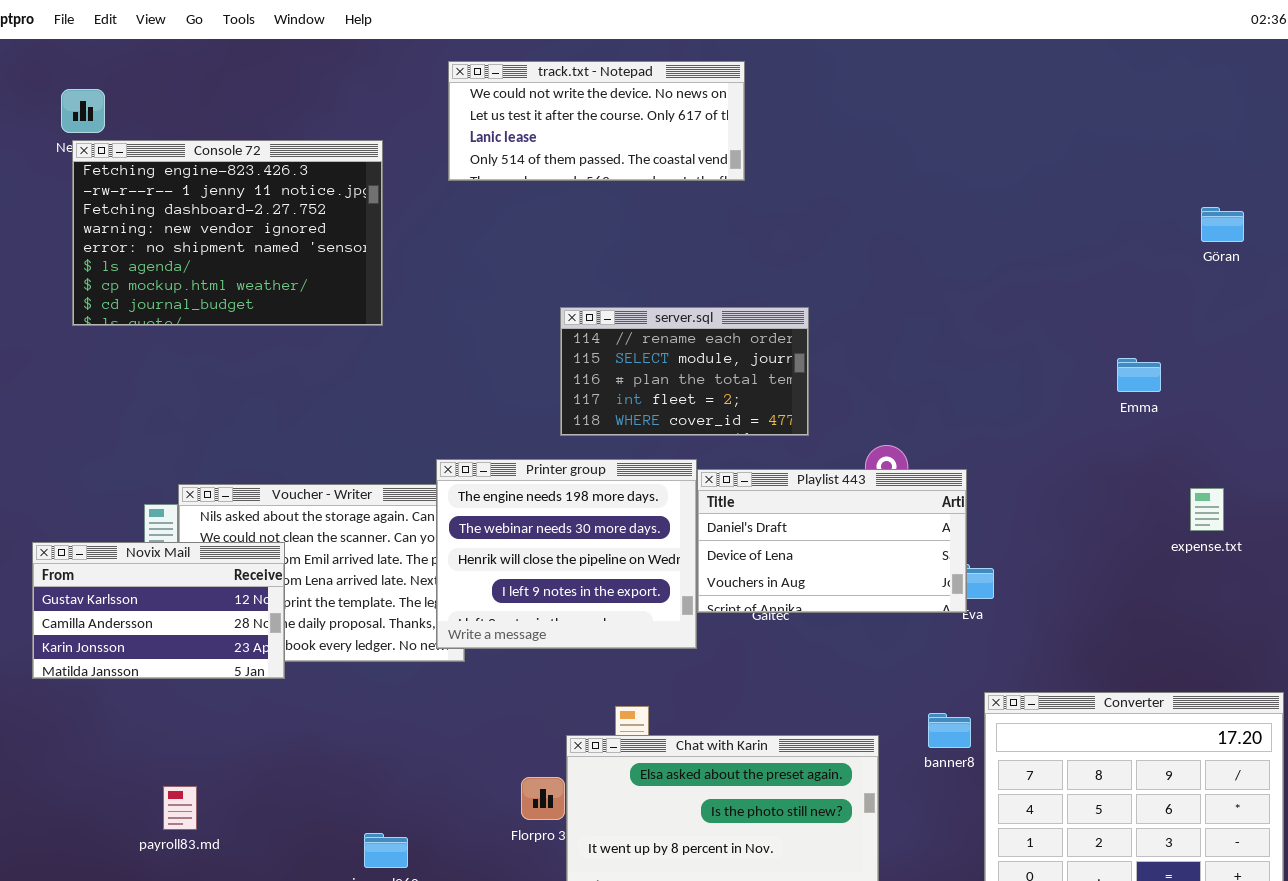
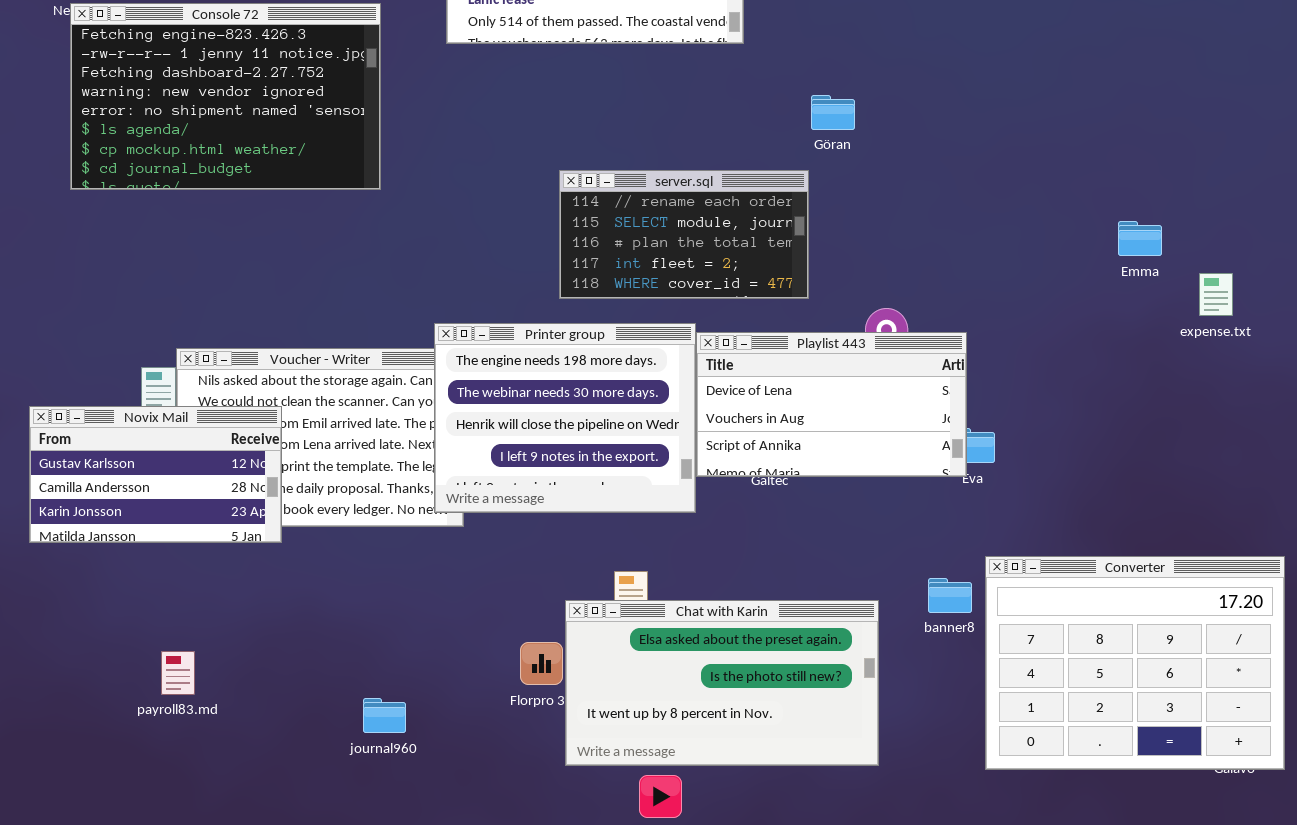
Göran: [1201,207,1244,242] -> [811,95,855,130], moved
Playlist 443: [697,469,967,613] -> [696,332,967,477], scrolled down 1 row
expense.txt: [1190,488,1224,531] -> [1199,273,1233,316], moved

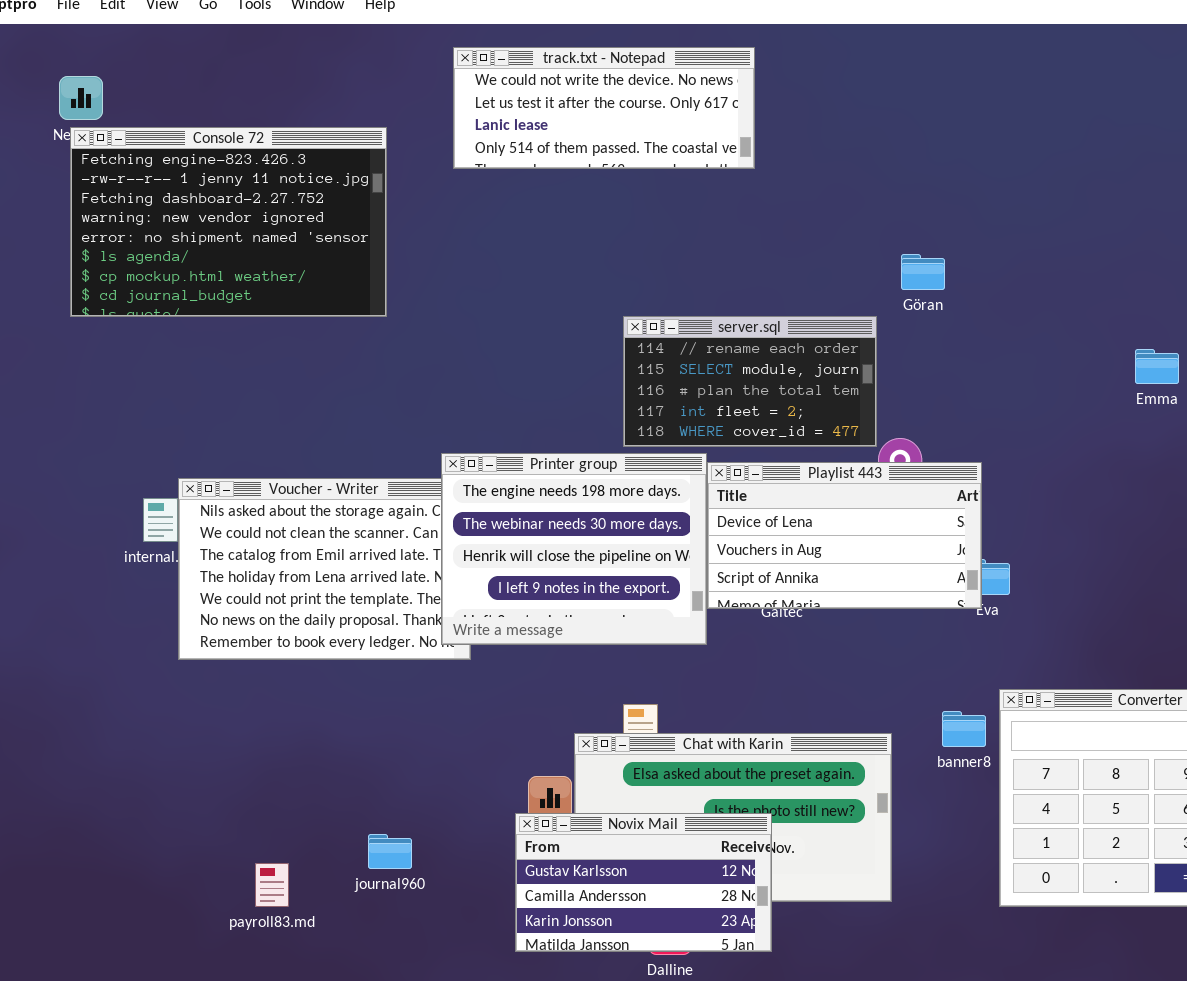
Göran: [811,95,855,130] -> [901,254,945,290], moved
server.sql: [559,170,809,299] -> [623,316,877,447], moved
Novix Mail: [29,406,282,543] -> [515,813,772,952], moved
payroll83.md: [161,651,195,695] -> [255,863,289,907], moved

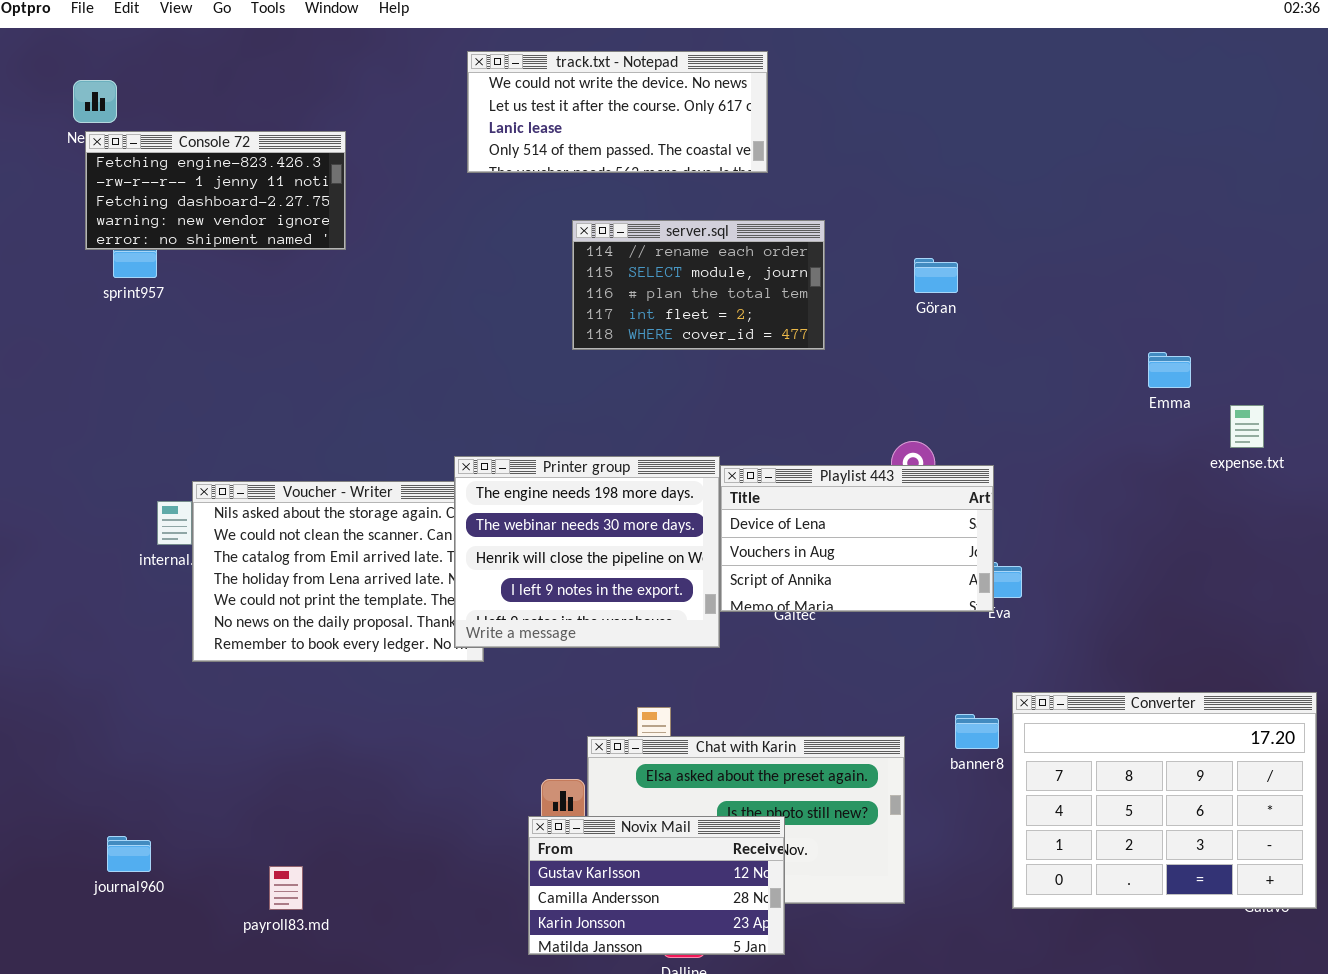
Console 72: [70,127,387,317] -> [85,131,346,250], resized
server.sql: [623,316,877,447] -> [572,220,825,350], moved
journal960: [368,834,412,869] -> [107,836,151,872], moved

